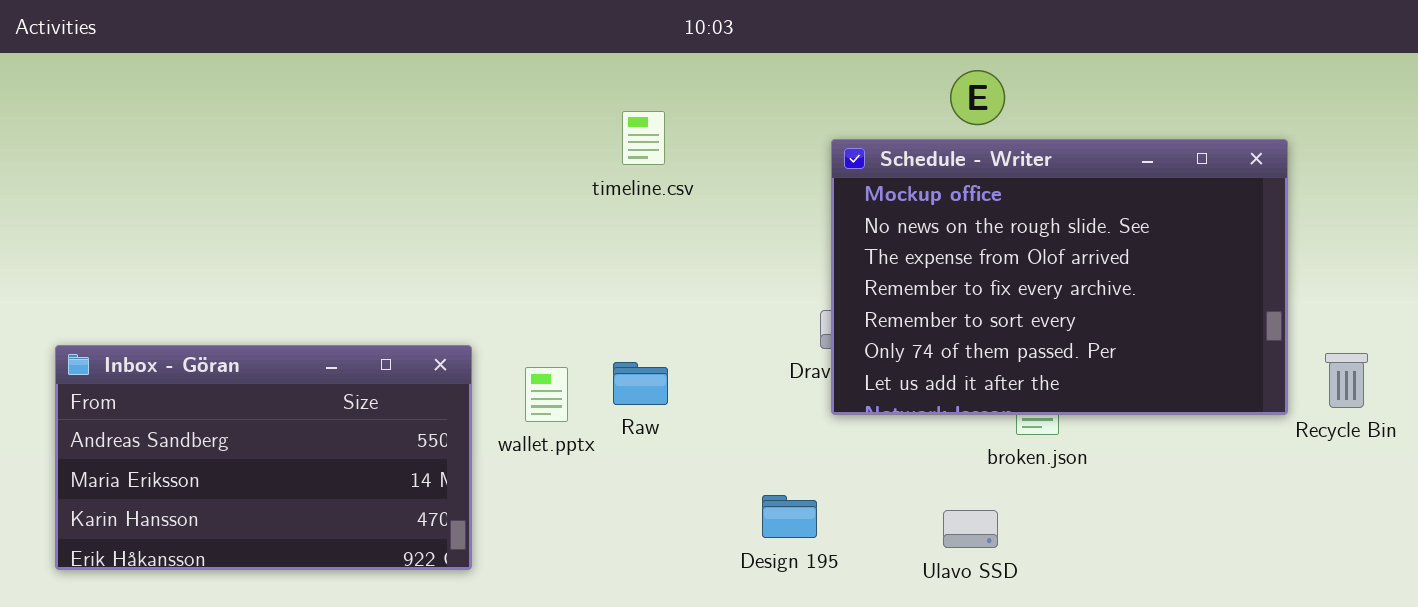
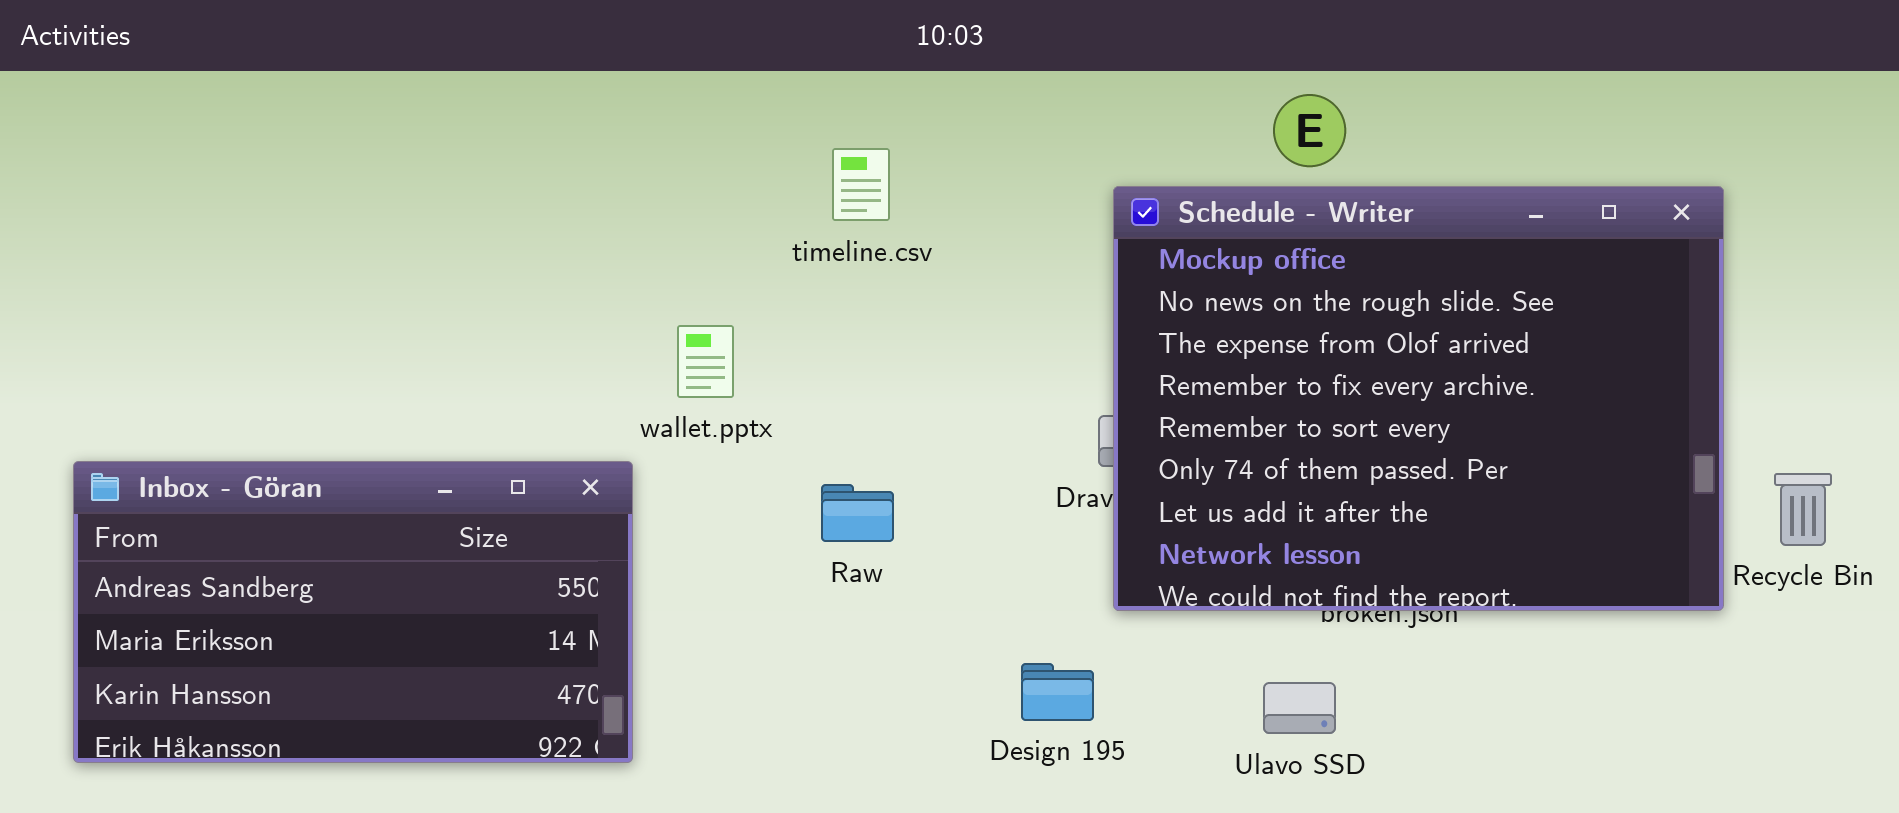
Schedule - Writer: [831,139,1288,415] -> [1113,186,1724,611], resized
wallet.pptx: [525,367,568,422] -> [677,325,734,398], moved

